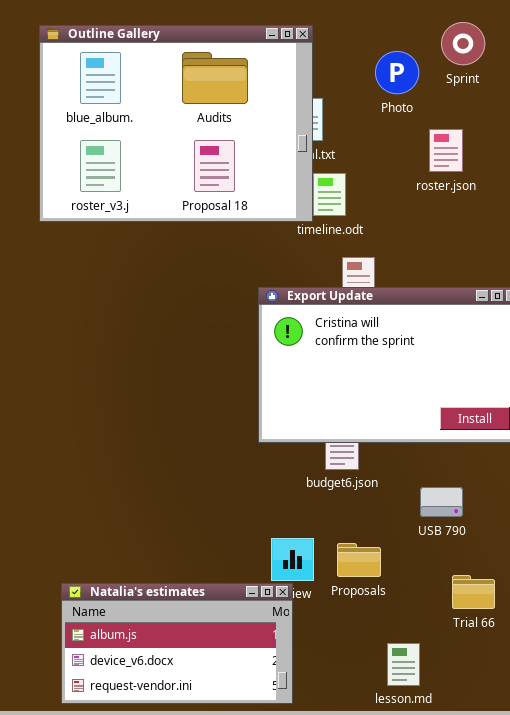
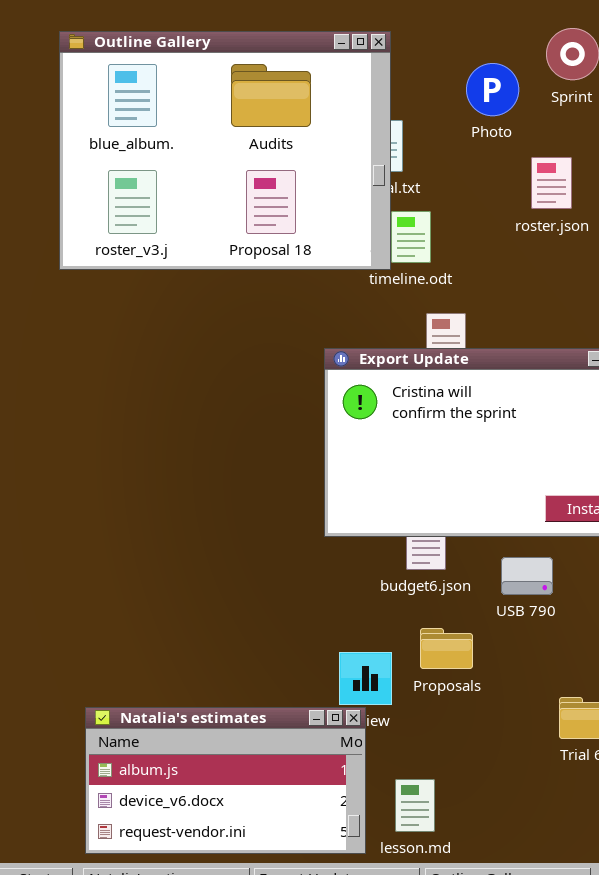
USB 790: [420,487,463,517] -> [501,557,553,595], moved
Proposals: [337,543,381,577] -> [420,628,473,669], moved
lesson.md: [387,643,420,686] -> [395,779,435,832], moved

